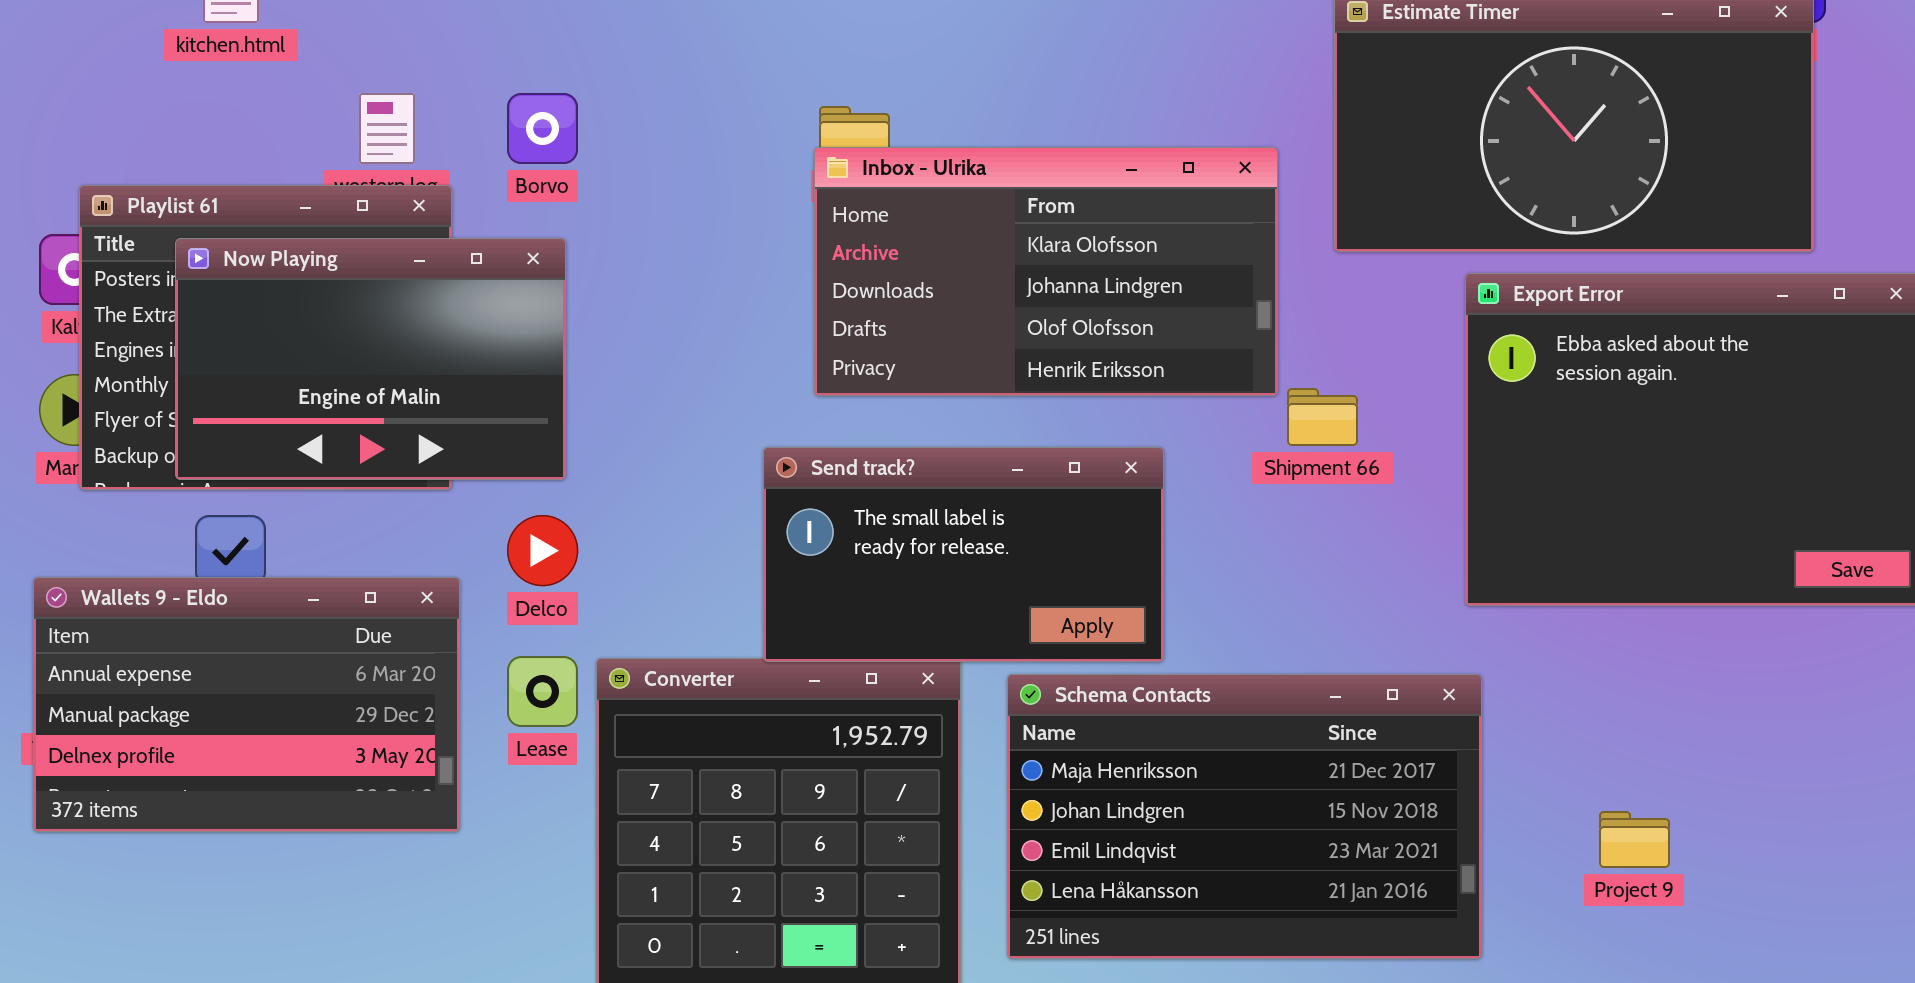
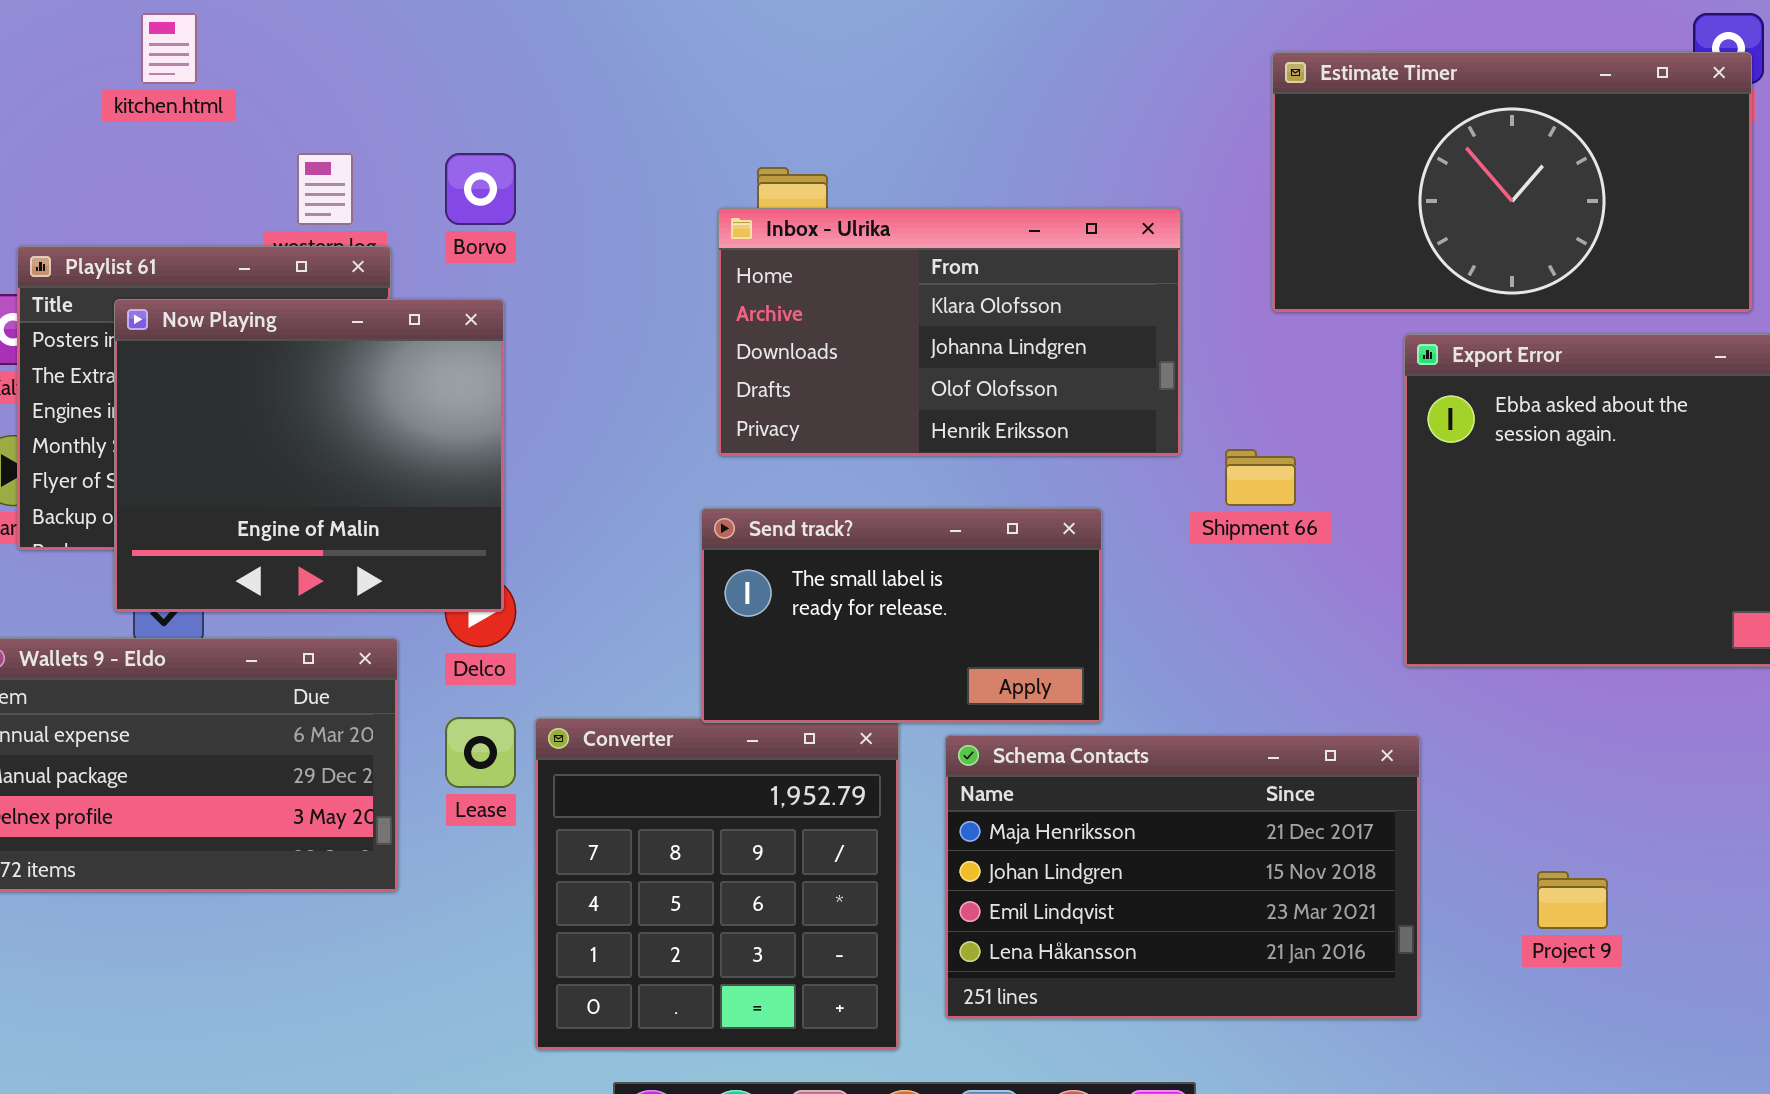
Inbox - Ulrika: [814,147,1278,396] -> [718,208,1181,456], moved
Now Playing: [175,238,566,480] -> [114,299,504,612], resized

